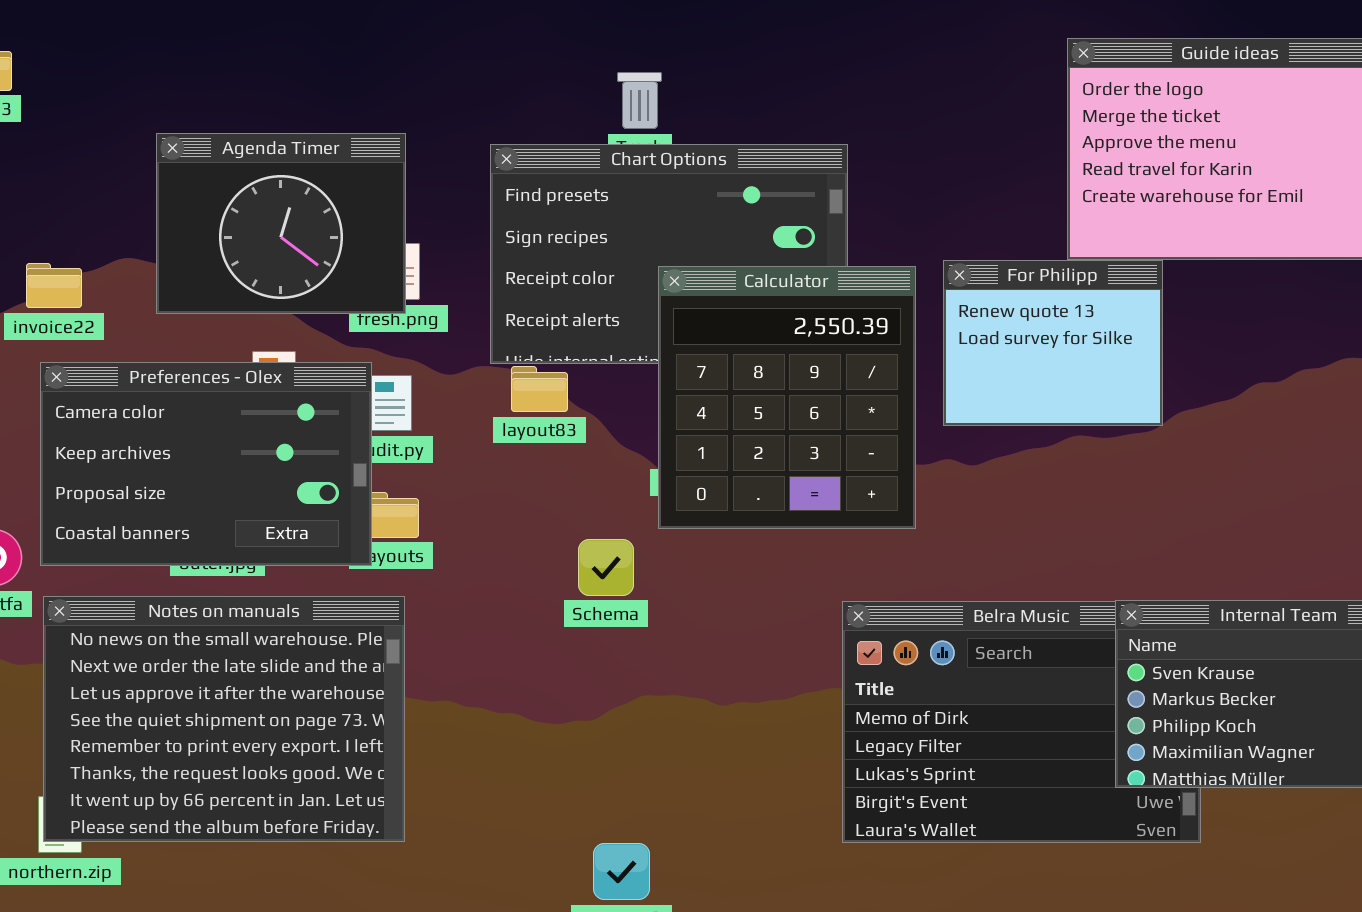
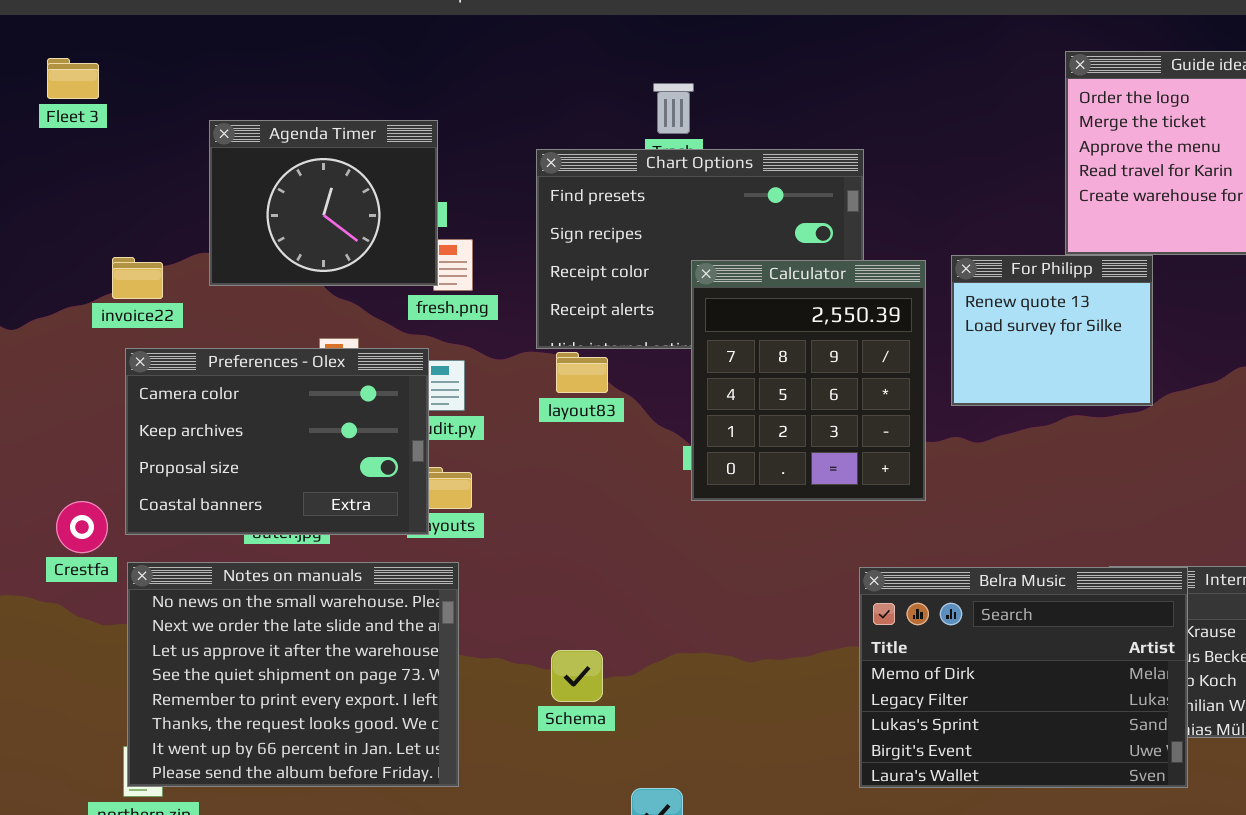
Agenda Timer: [156,133,406,314] -> [209,120,438,286], moved
Schema: [578,539,634,596] -> [551,650,603,702], moved
Belra Music: [842,601,1201,843] -> [859,567,1188,788], raised

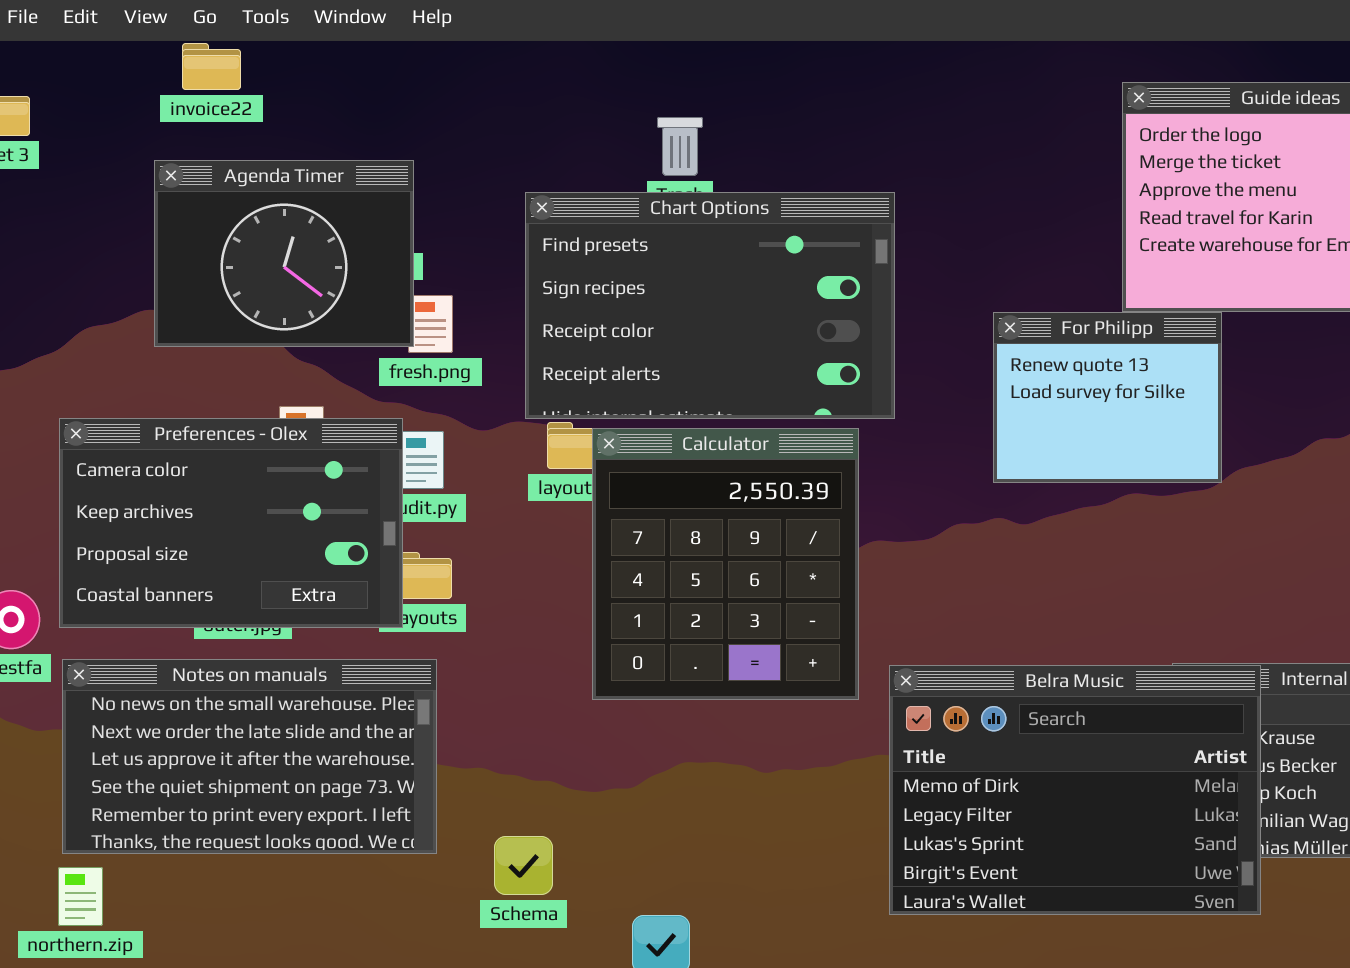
invoice22: [112,257,163,299] -> [182,43,241,90], moved
Calculator: [691,260,926,501] -> [592,428,859,700], moved
Notes on manuals: [127,562,459,787] -> [62,659,437,854], resized
Schema: [551,650,603,702] -> [494,836,553,895], moved

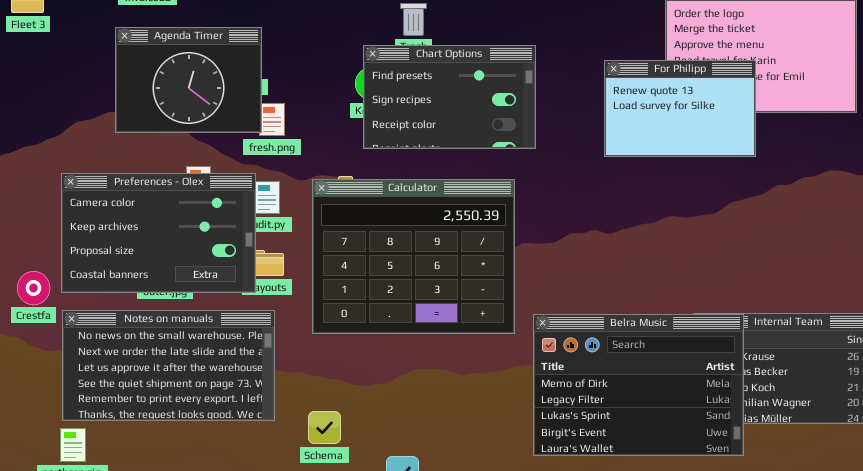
Chart Options: [525,192,895,419] -> [363,45,536,149], resized
For Philipp: [993,312,1222,483] -> [604,60,756,157], moved, resized
Calculator: [592,428,859,700] -> [312,179,515,334], resized

